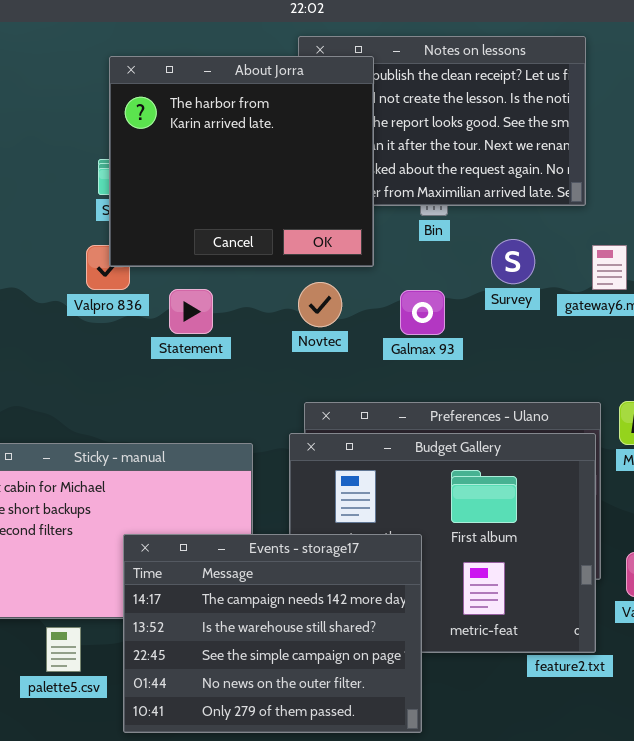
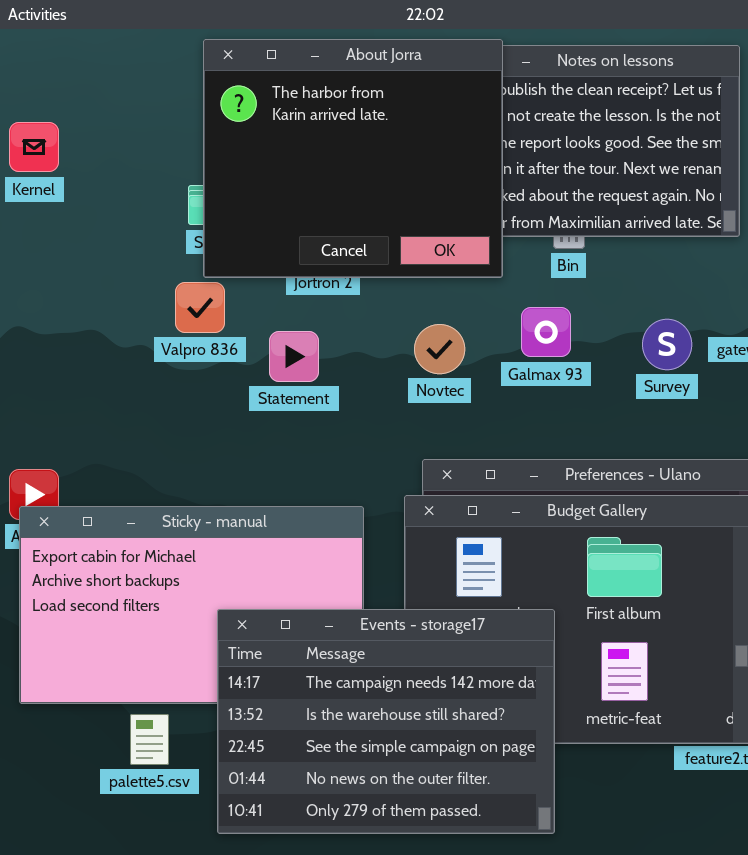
About Jorra: [109,56,374,267] -> [203,39,503,278], moved
Survey: [491,239,535,284] -> [642,319,692,370], moved
Galmax 93: [400,290,445,335] -> [521,307,571,357], moved

